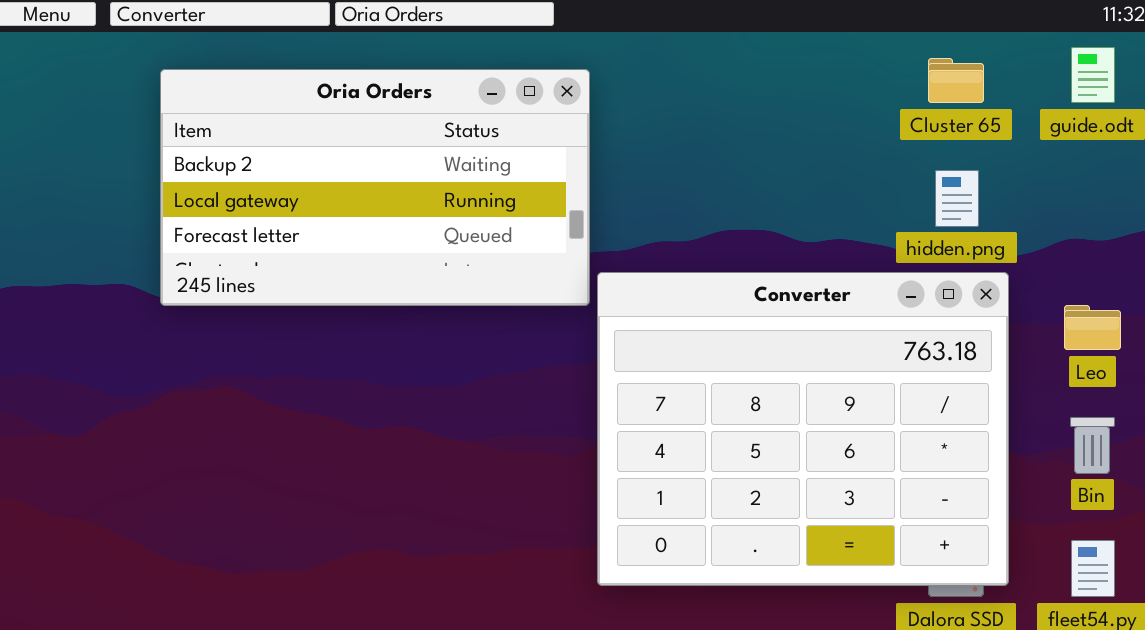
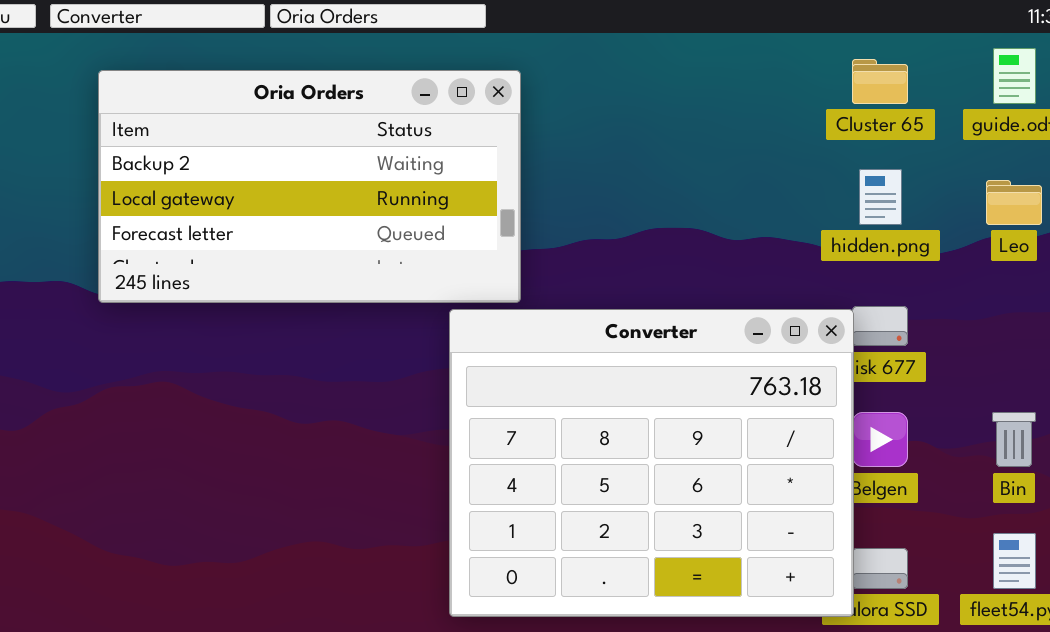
Converter: [597,272,1009,586] -> [449,309,854,617], moved
Leo: [1064,305,1121,350] -> [986,180,1042,225], moved

